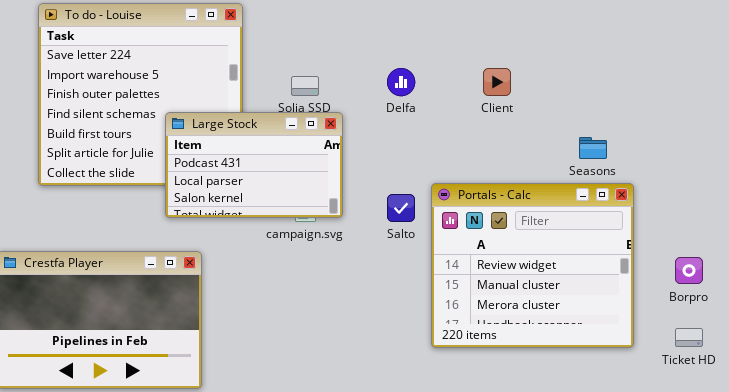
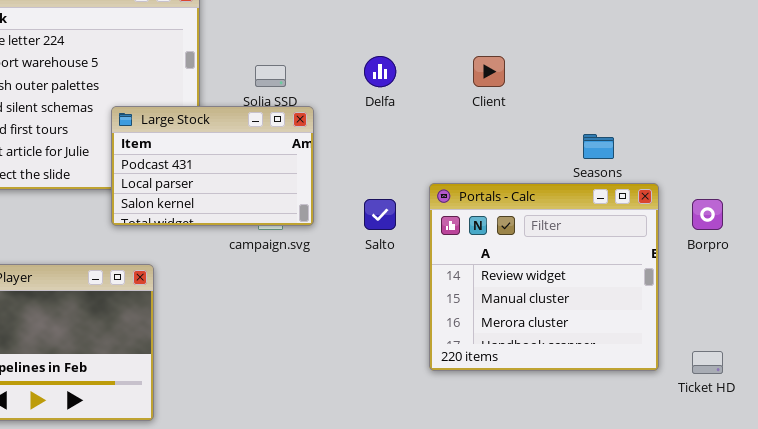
Portals - Calc: [431,183,634,348] -> [429,183,659,371], moved
Borpro: [675,257,703,284] -> [692,199,723,230], moved

